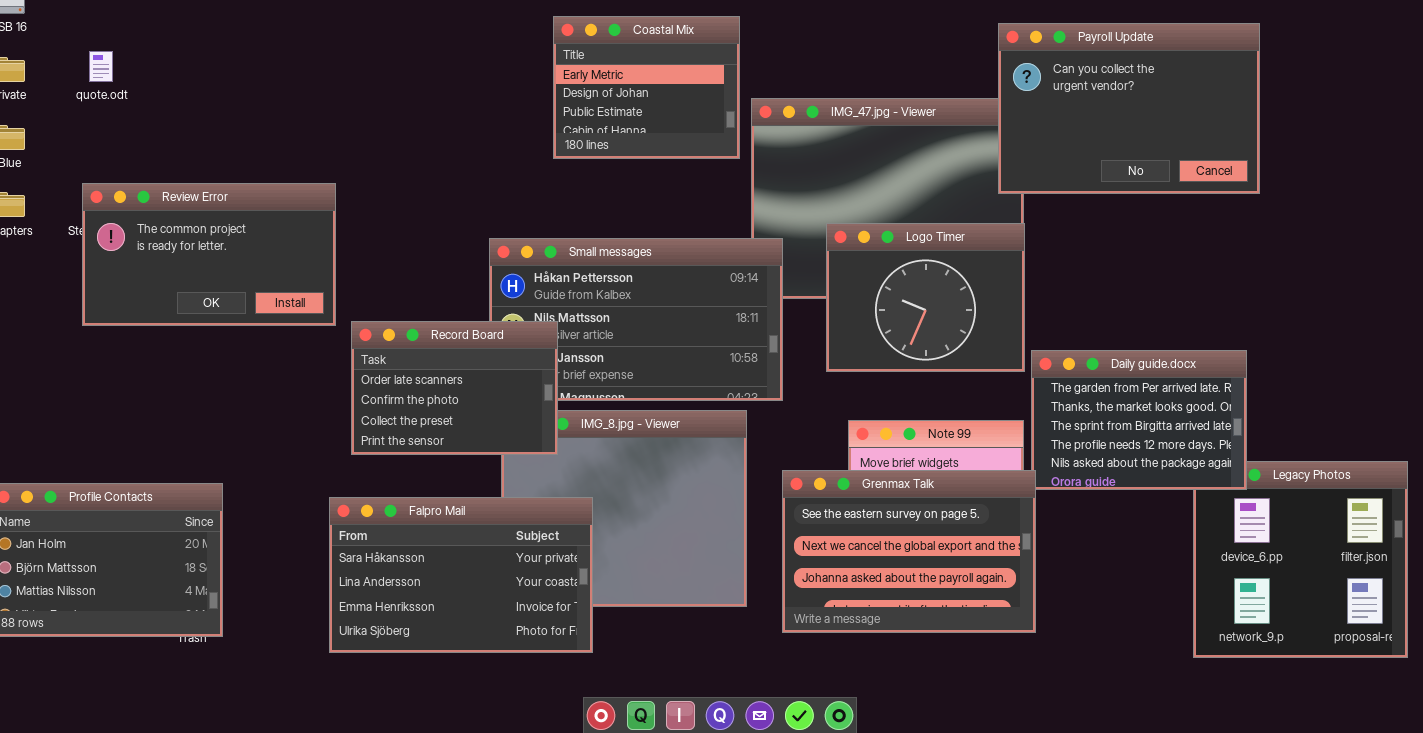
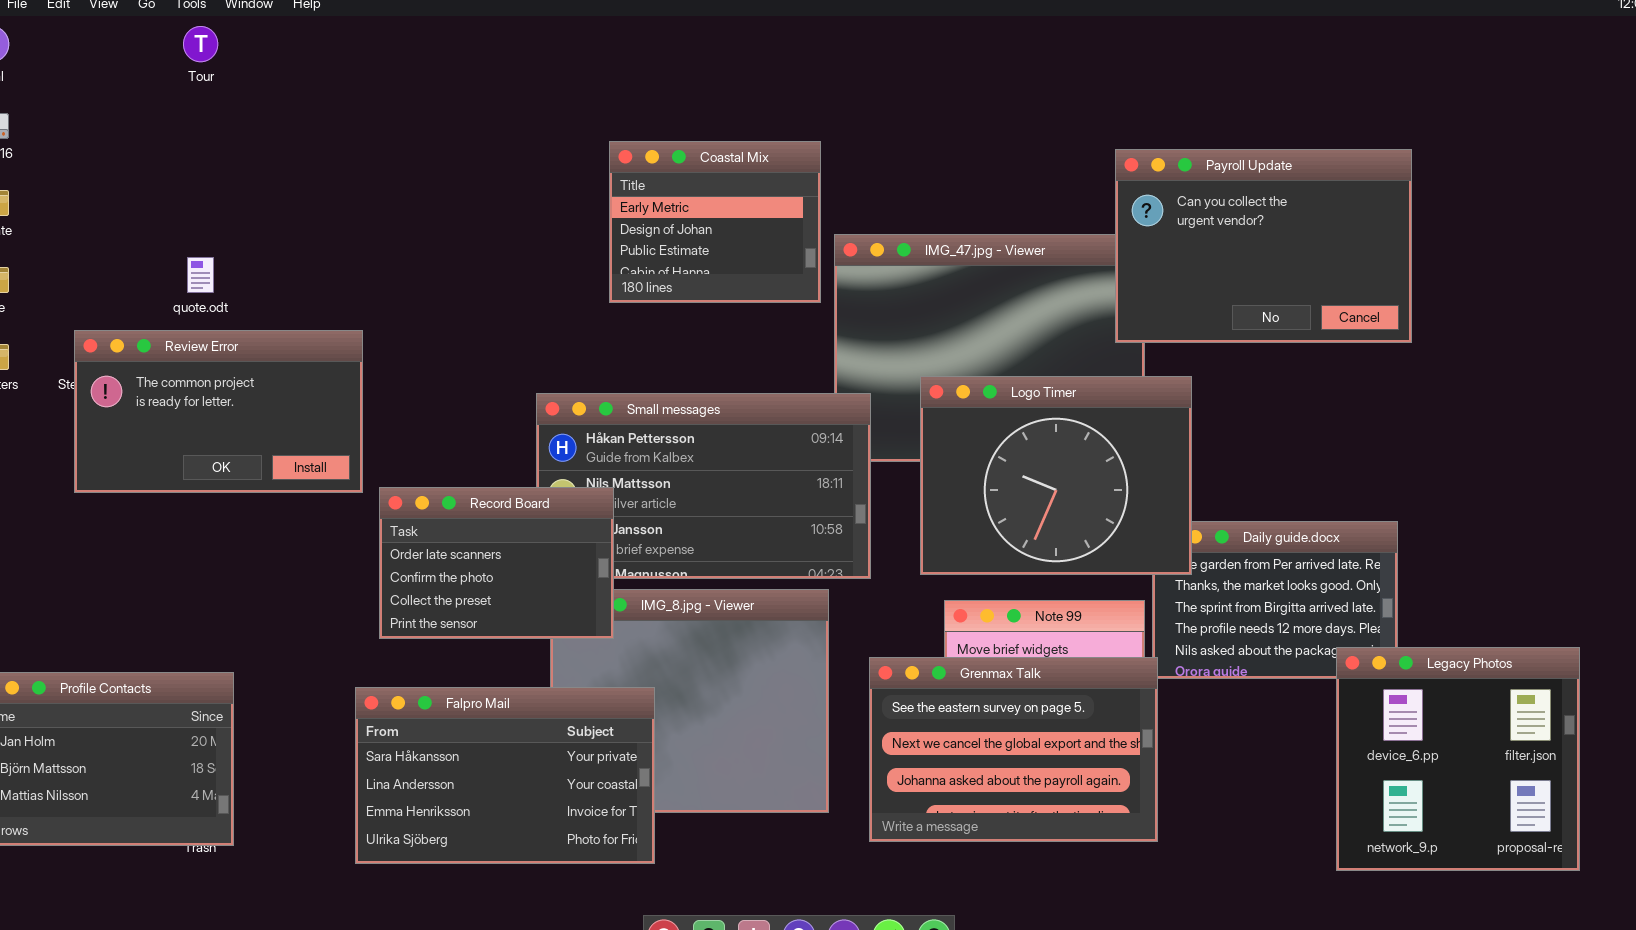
quote.odt: [89,51,113,82] -> [187,257,214,293], moved
Logo Timer: [826,223,1025,372] -> [920,376,1192,575], resized
Legacy Photos: [1193,461,1408,658] -> [1336,647,1580,871], raised

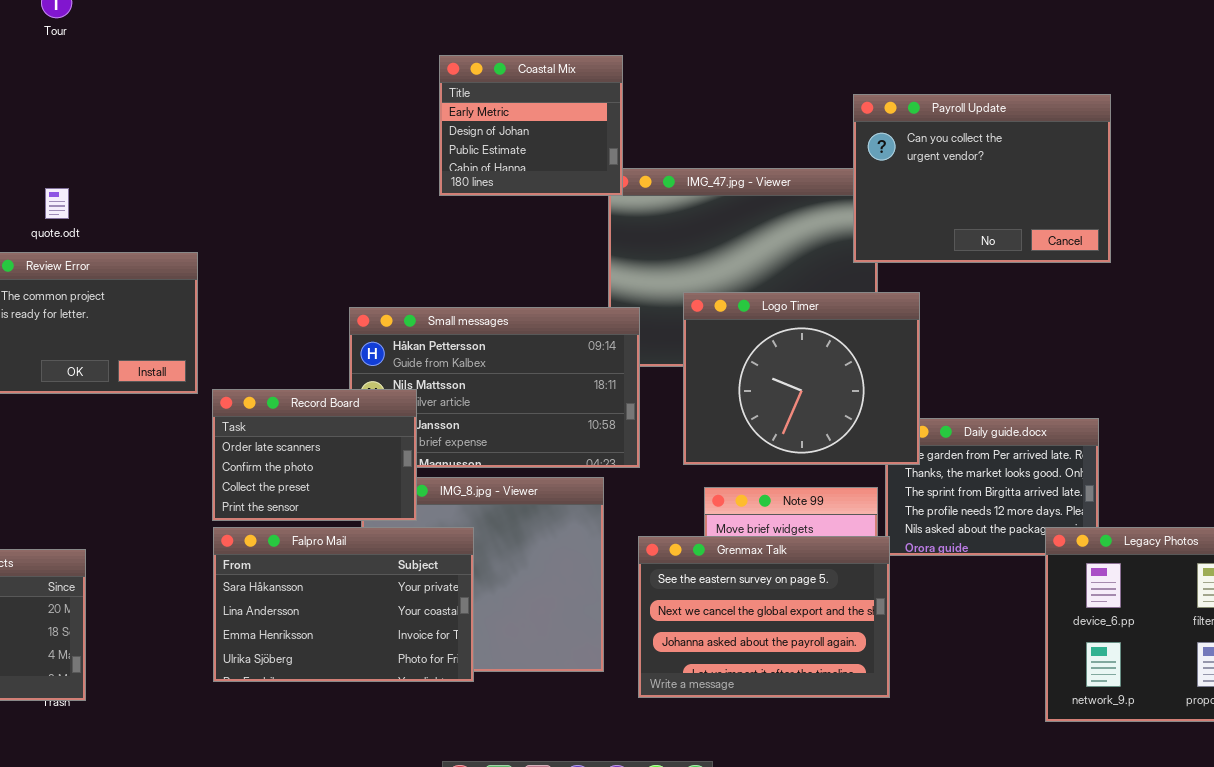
Coastal Mix: [609,141,821,303] -> [439,55,623,196], moved
Falpro Mail: [355,687,655,864] -> [213,527,474,682], moved

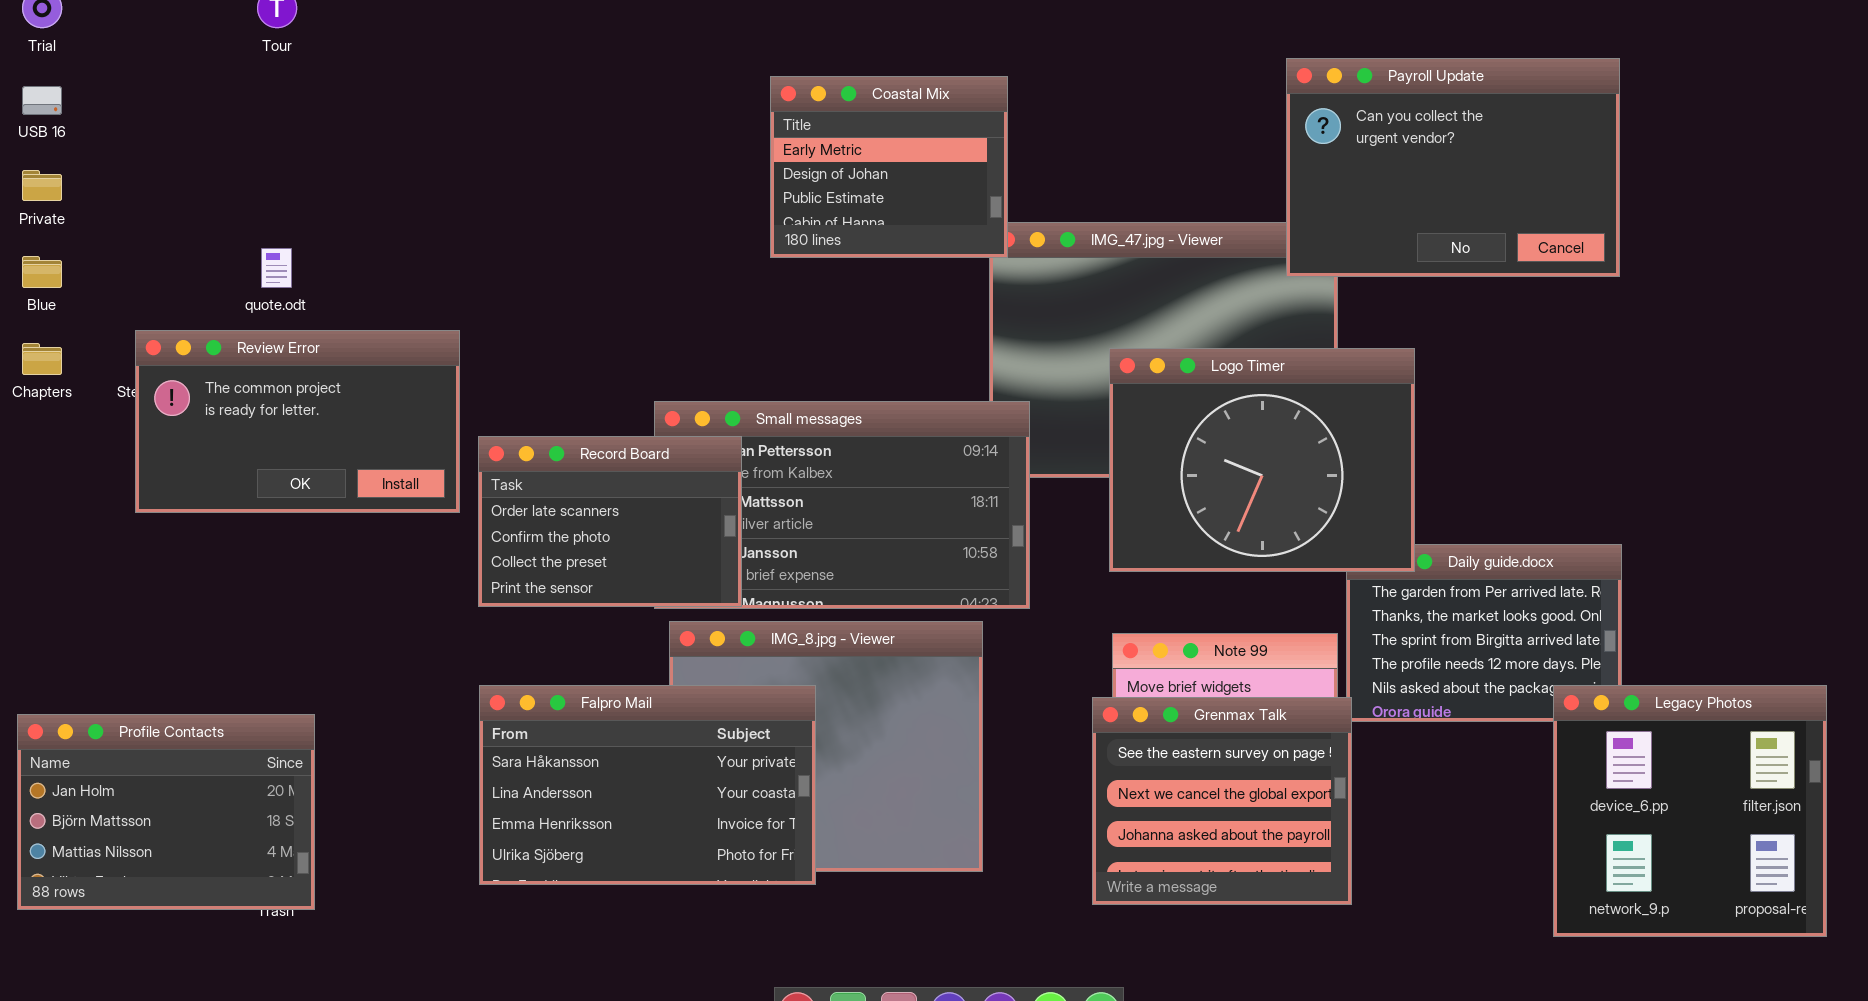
Payroll Update: [853,94,1111,263] -> [1286,58,1620,277], moved
Logo Timer: [683,292,920,465] -> [1109,348,1415,572], moved
Record Board: [212,389,417,521] -> [478,436,742,607], moved
Grenmax Talk: [638,536,890,698] -> [1092,697,1352,905], resized

